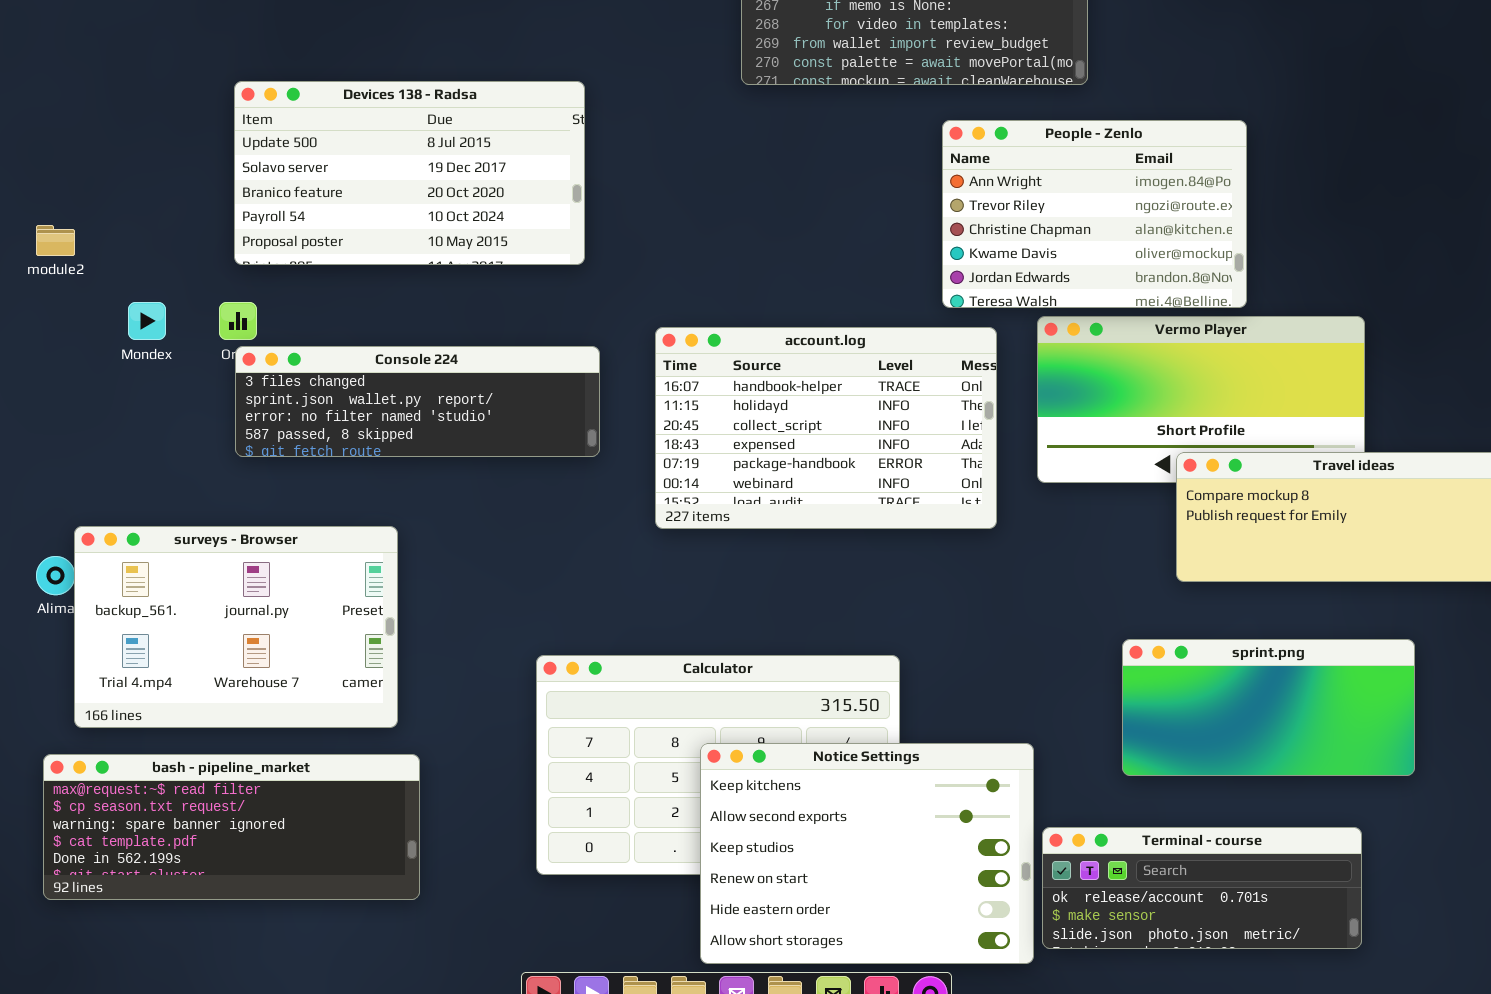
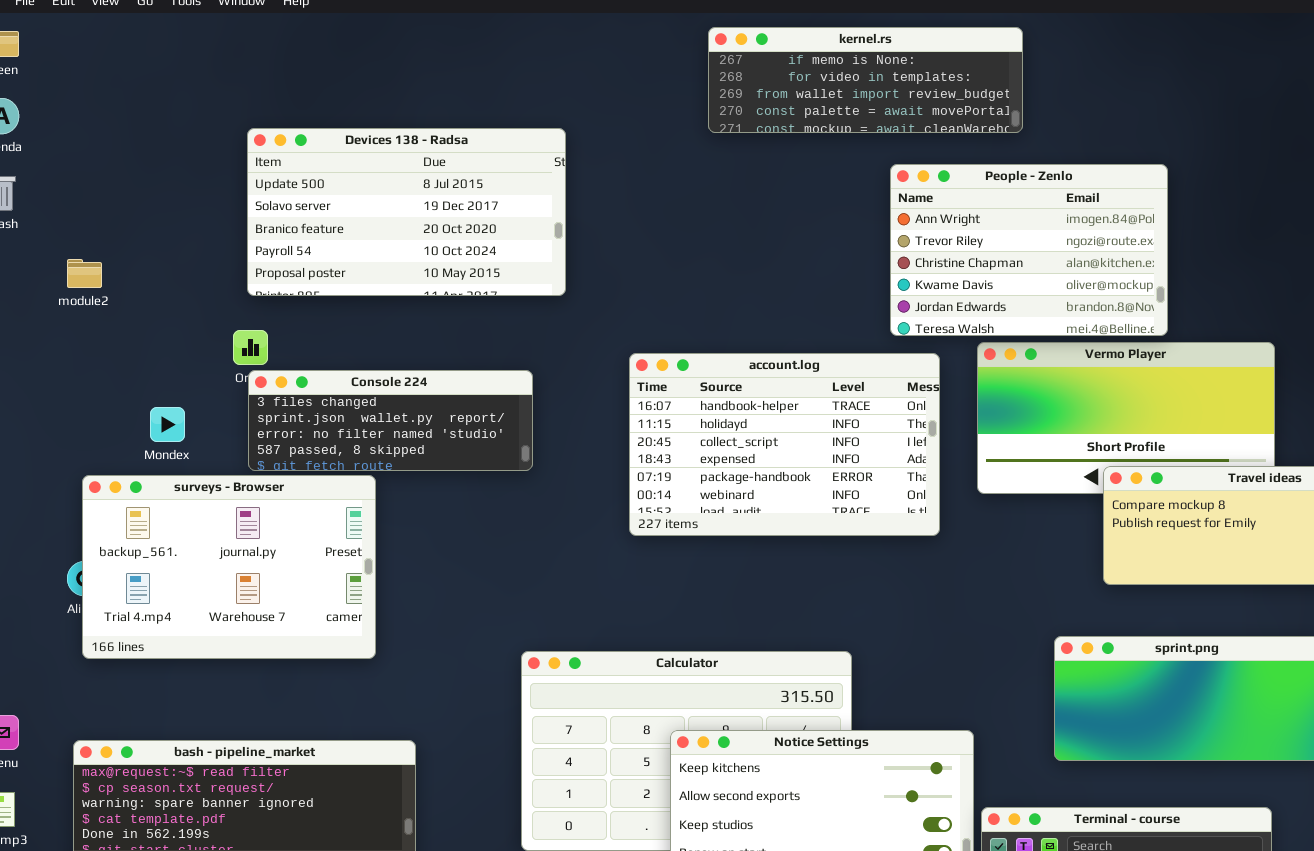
Mondex: [128,302,166,340] -> [150,407,185,442], moved
Console 224: [235,346,600,457] -> [248,370,533,471], resized
surveys - Browser: [74,526,398,728] -> [82,475,376,659], moved

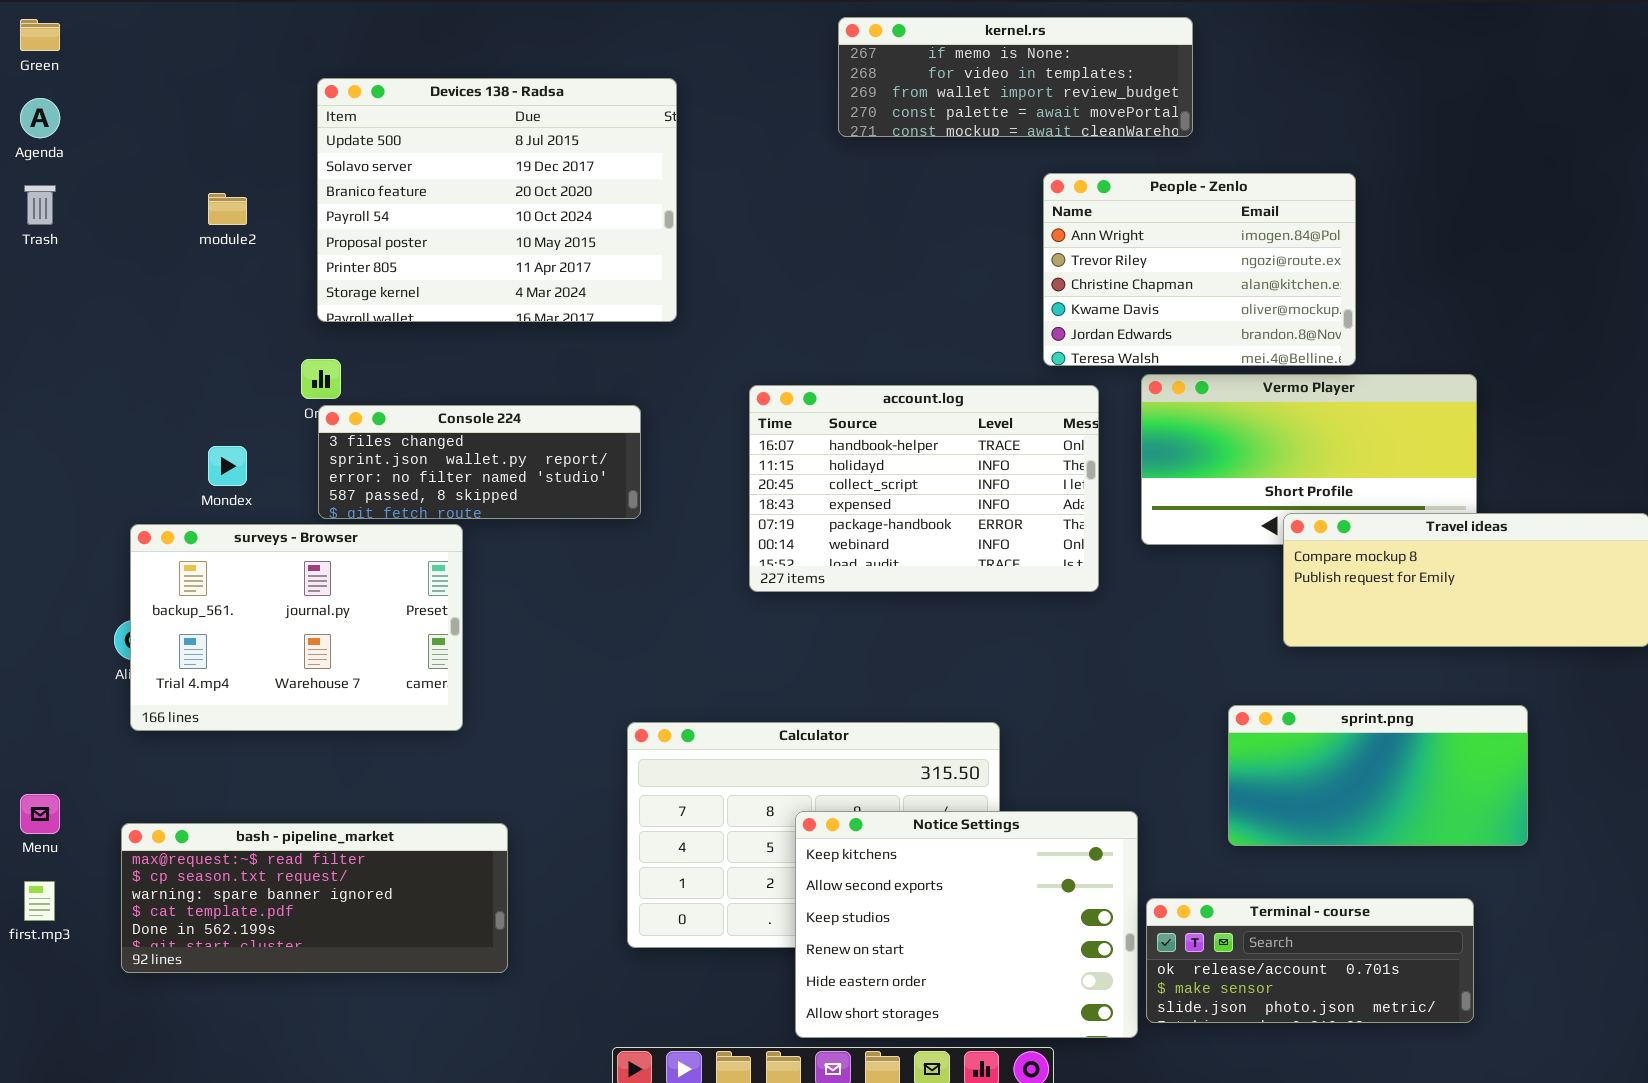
Devices 138 - Radsa: [247,128,566,296] -> [317,78,677,322], resized
module2: [67,259,102,288] -> [208,193,247,225], moved

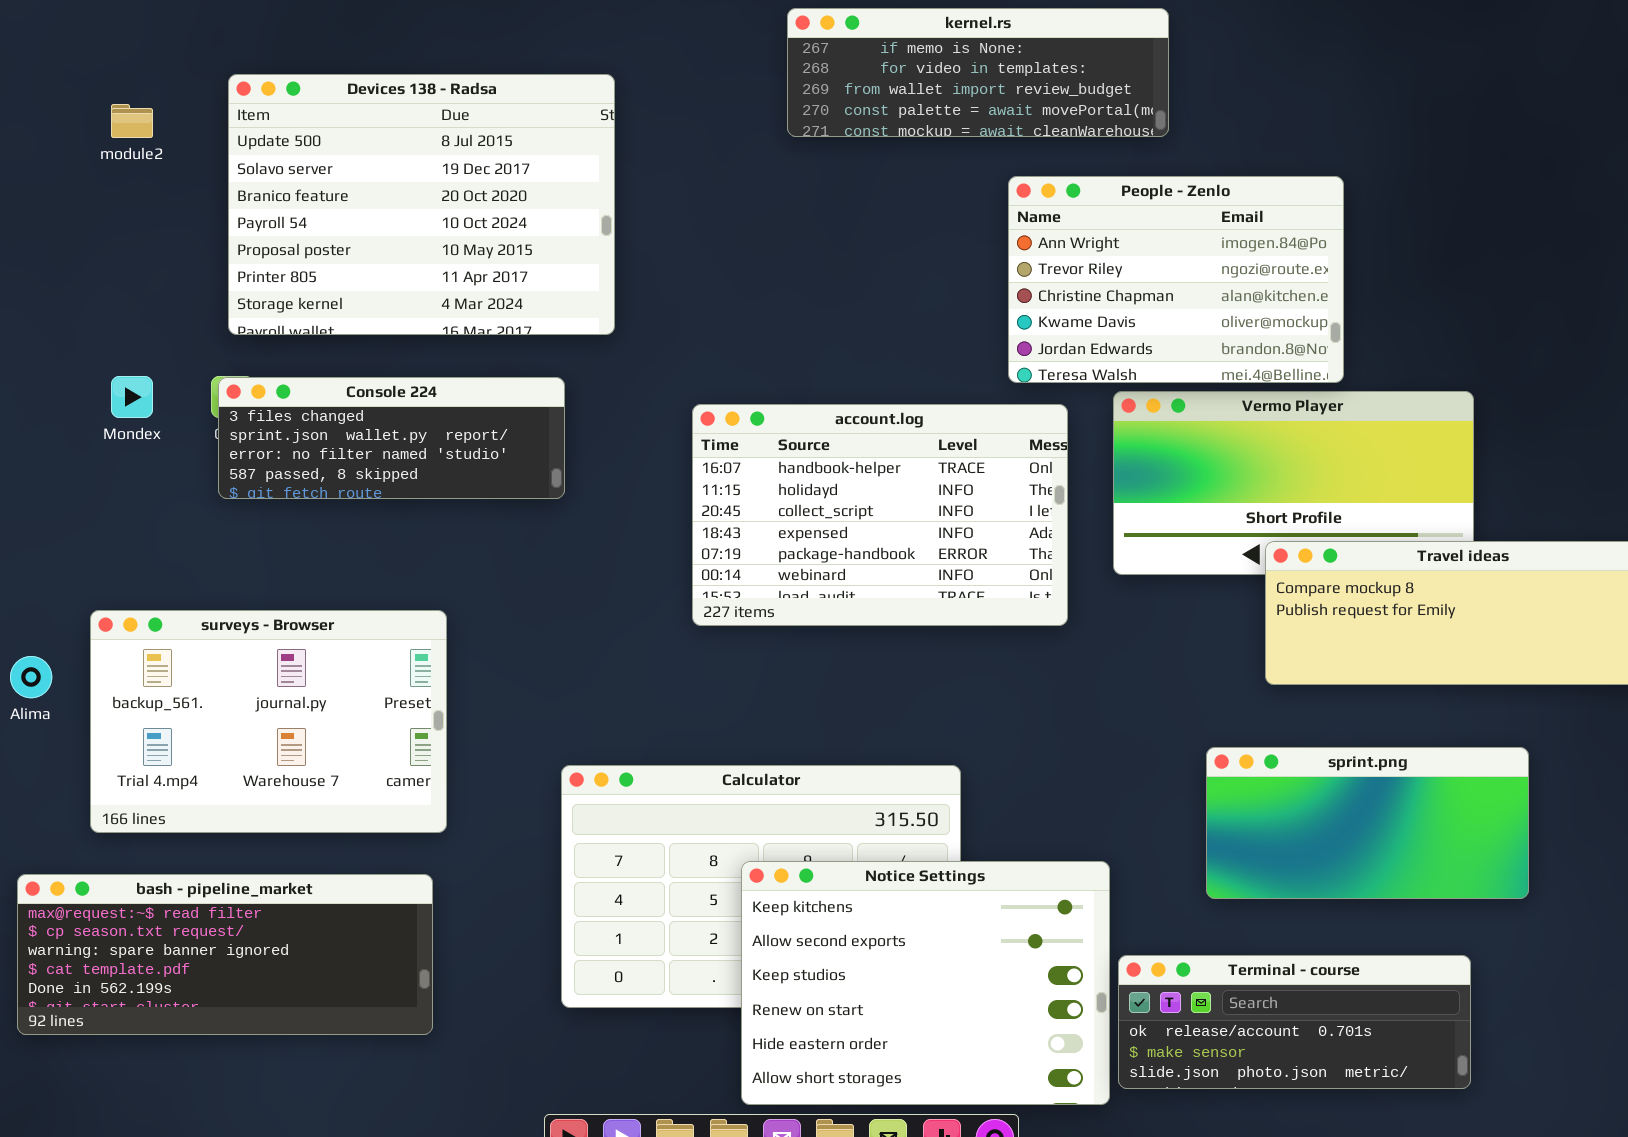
module2: [208,193,247,225] -> [111,104,153,138], moved
Console 224: [318,405,641,519] -> [218,377,565,499], moved
Mondex: [208,446,247,486] -> [111,376,153,418], moved
surveys - Browser: [130,524,463,731] -> [90,610,447,833], moved

